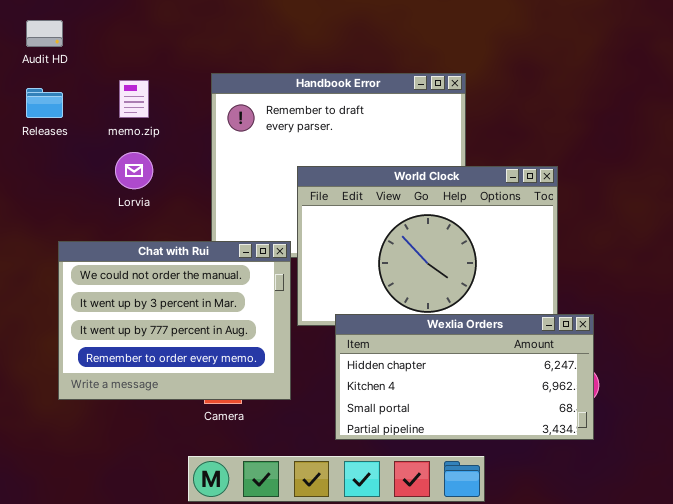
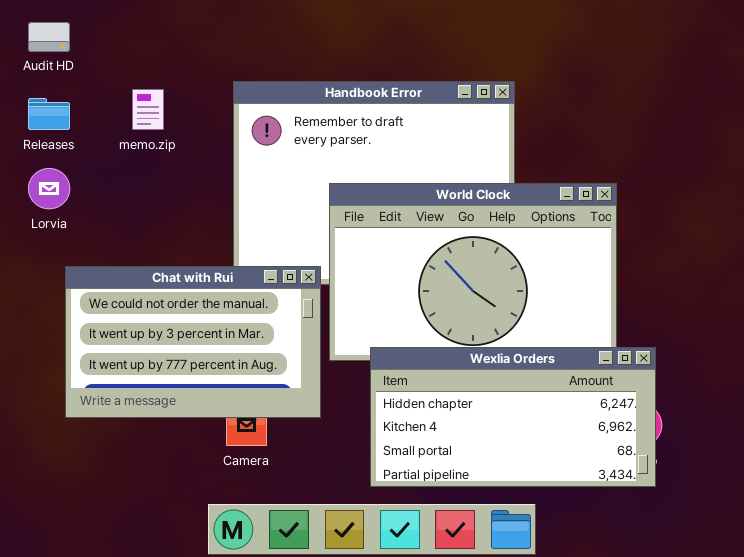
Lorvia: [115,152,153,189] -> [28,168,70,209], moved
Chat with Rui: [58,241,291,400] -> [65,266,321,418], resized

